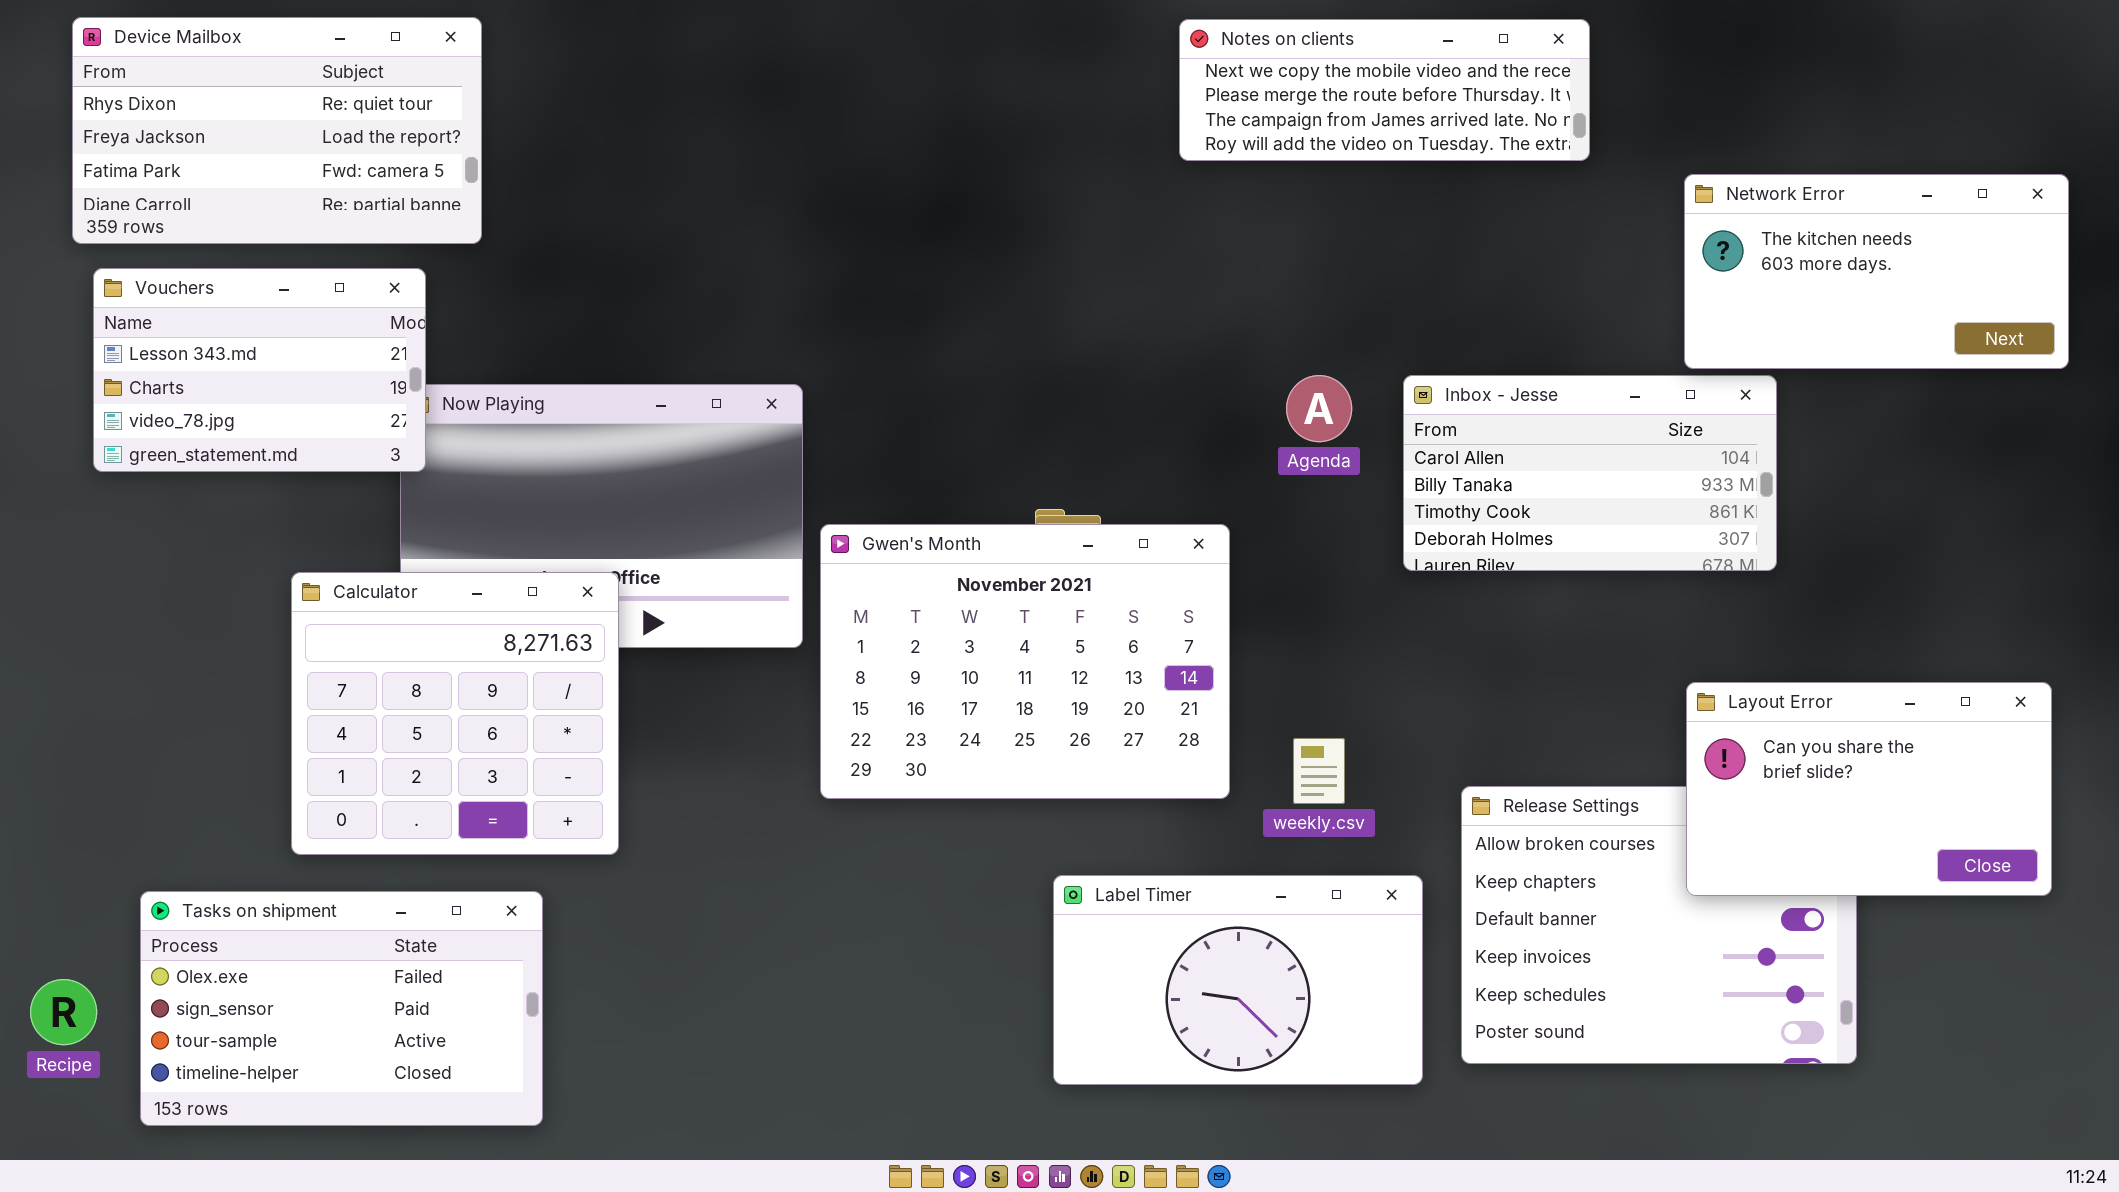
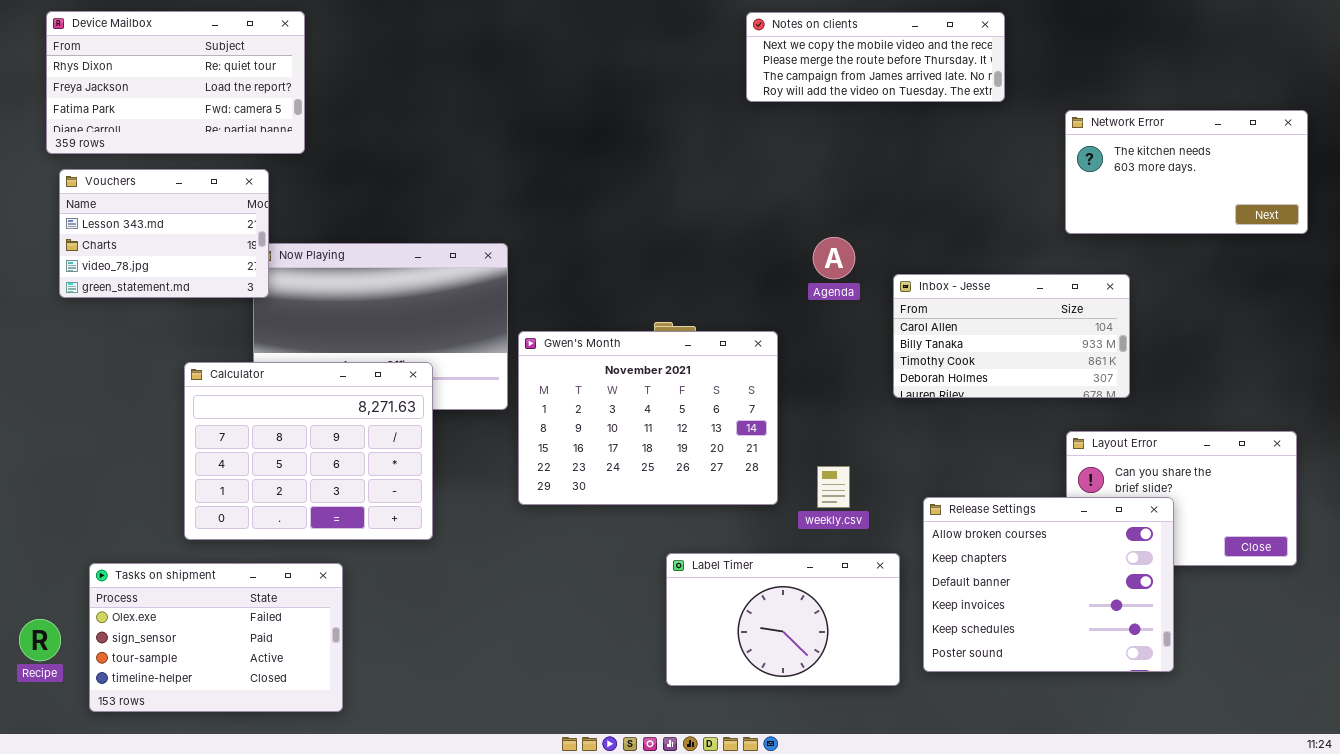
Inbox - Jesse: [1403,375,1777,571] -> [893,274,1130,398], moved
Calculator: [291,572,619,855] -> [184,362,433,540], resized
Release Settings: [1461,786,1857,1064] -> [923,497,1174,672], raised

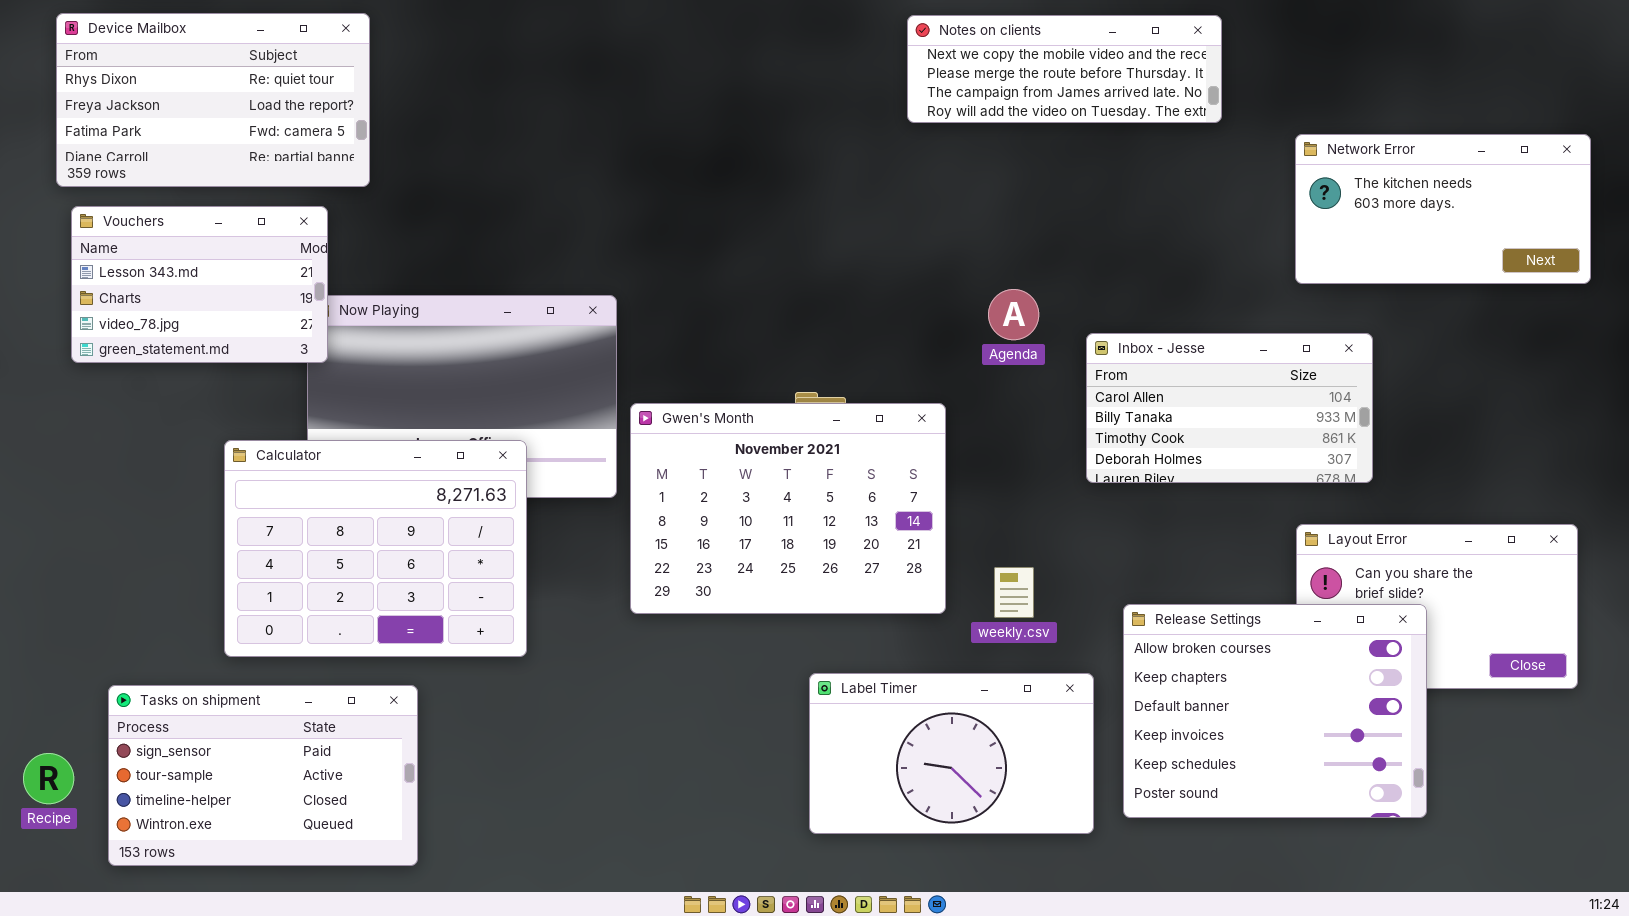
Tasks on shipment: [89,563,343,712] -> [108,685,418,866], scrolled down 1 row

